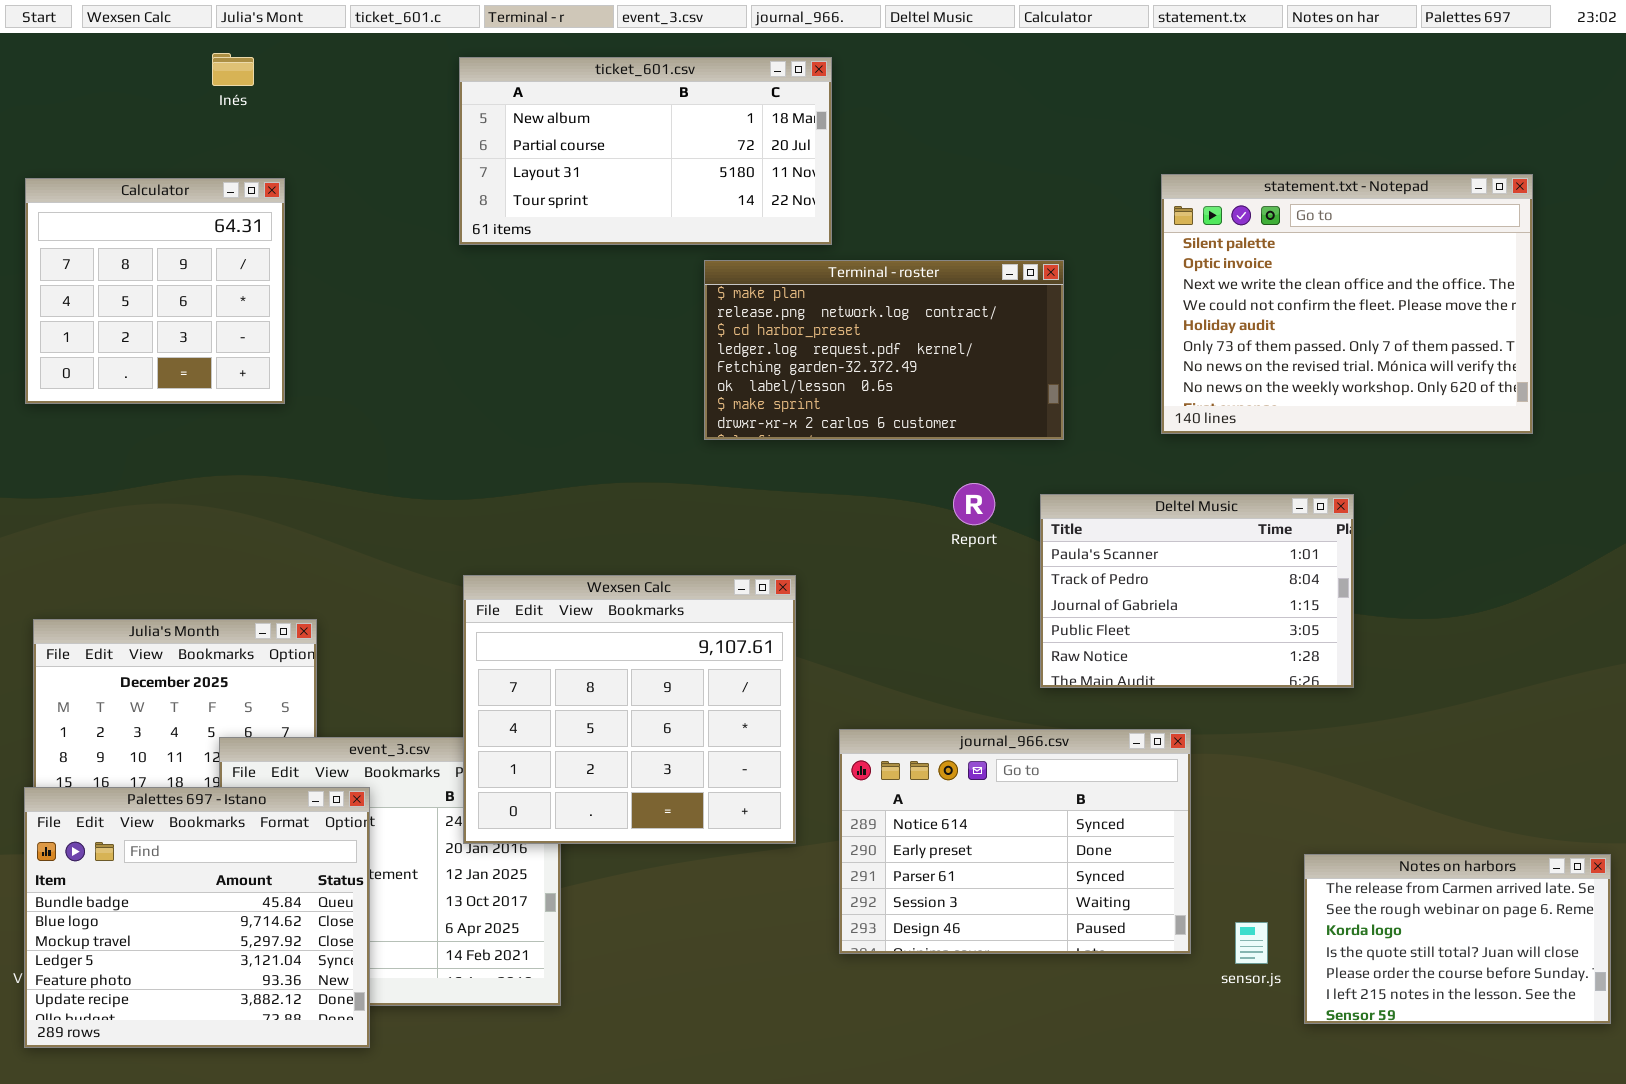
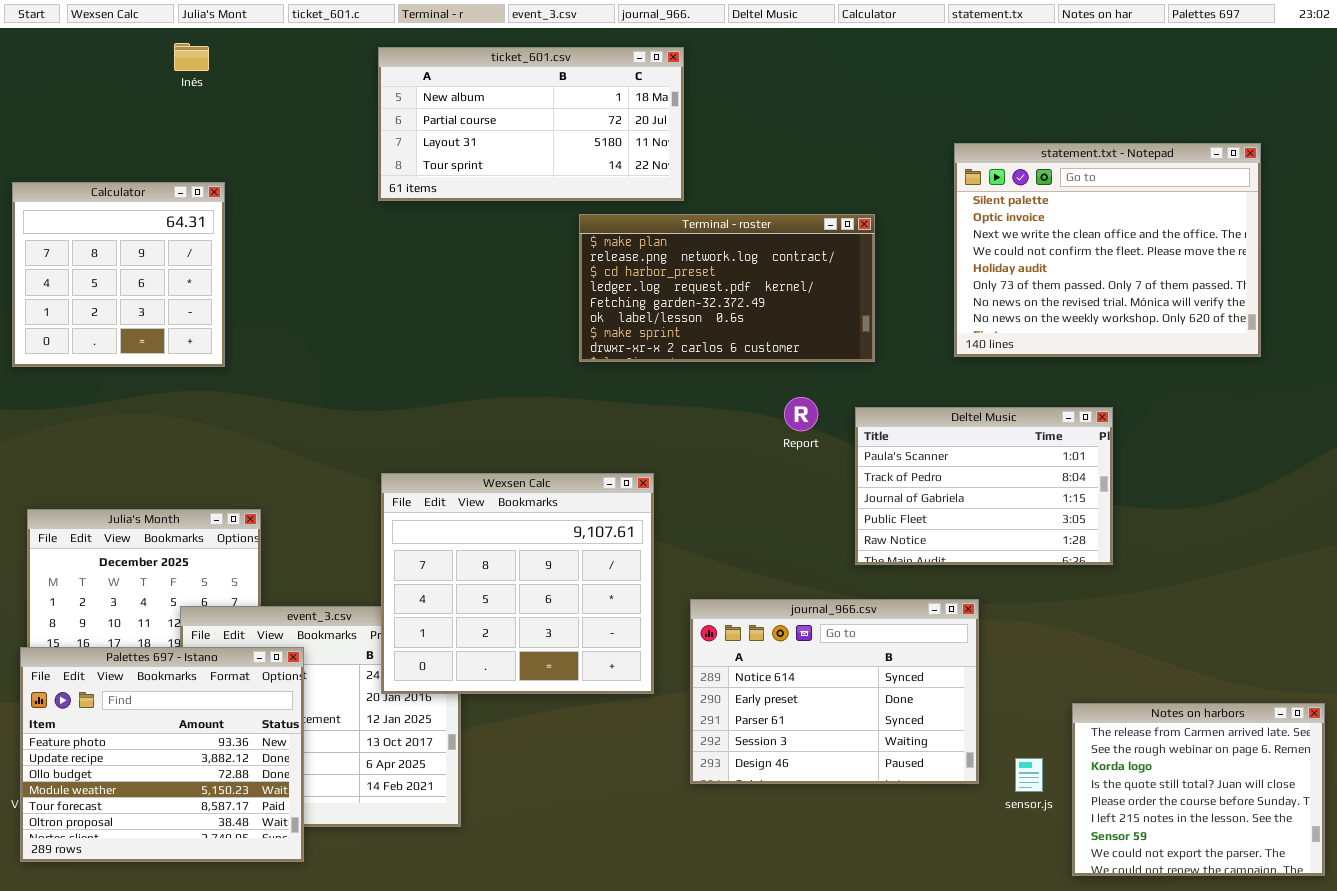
Calculator: [25,178,285,404] -> [12,182,225,367], moved
Palettes 697 - Istano: [24,787,370,1048] -> [20,647,304,862], scrolled down 4 rows
Notes on harbors: [1304,854,1611,1024] -> [1072,703,1325,876], resized

